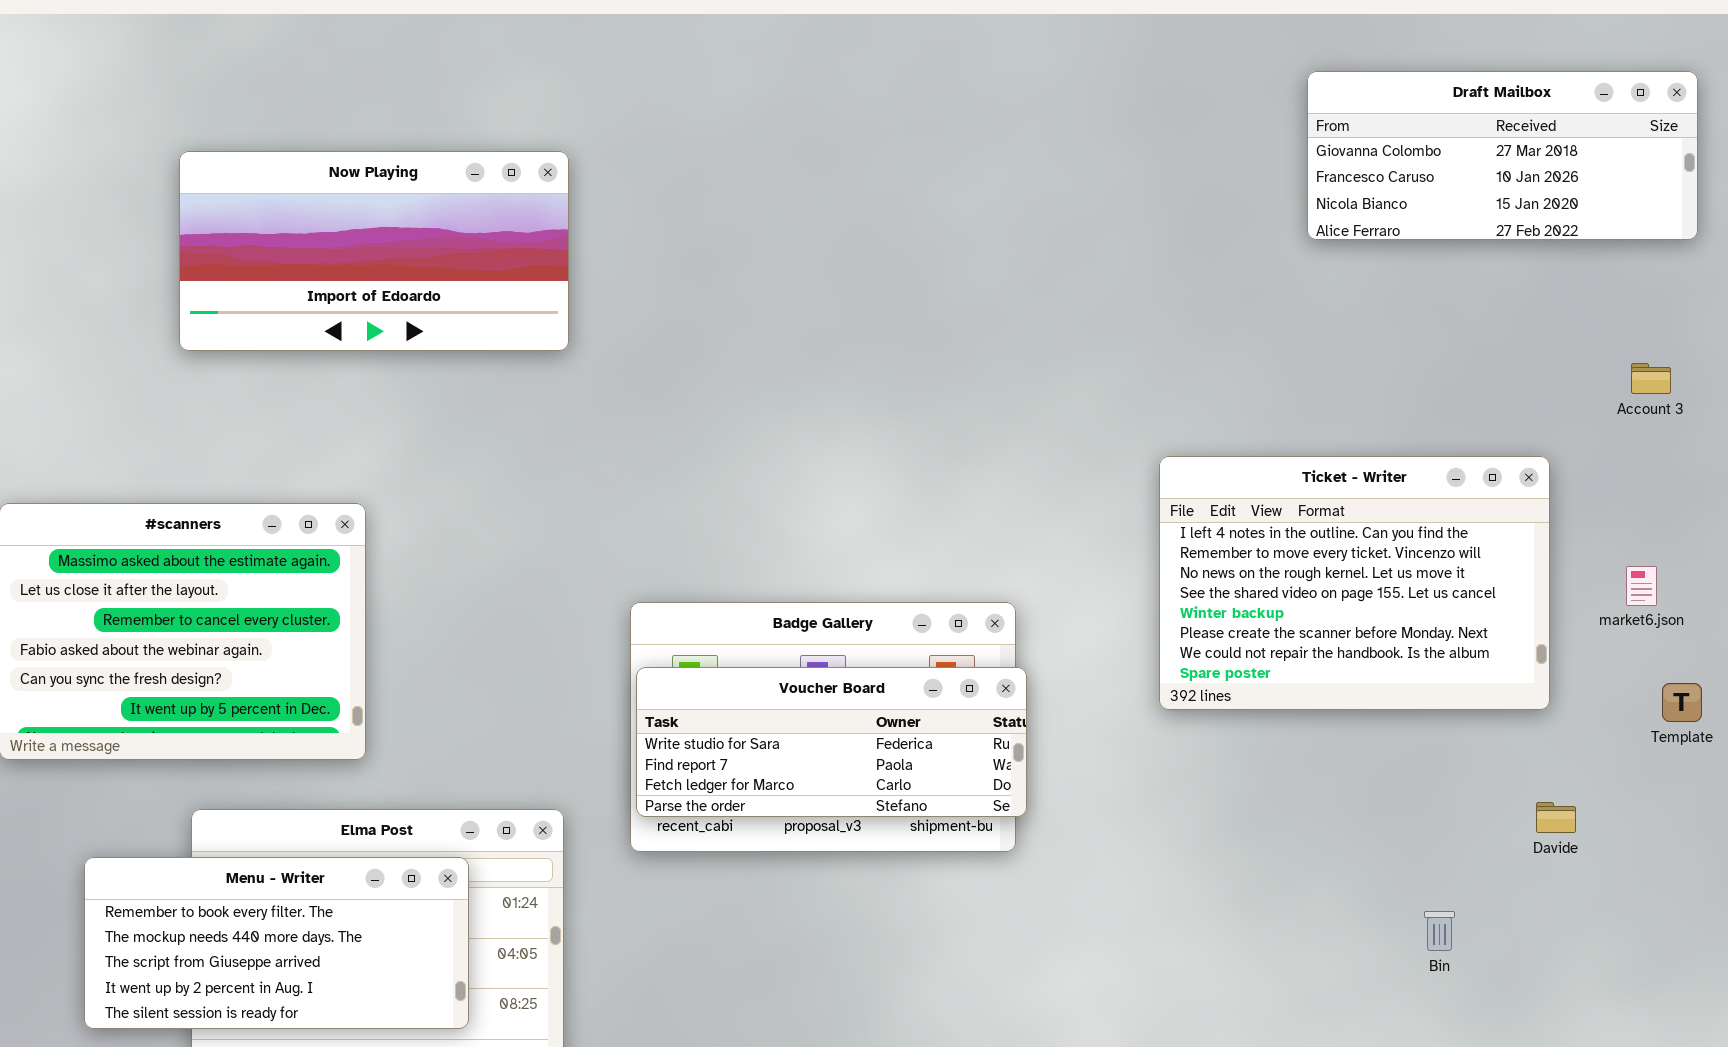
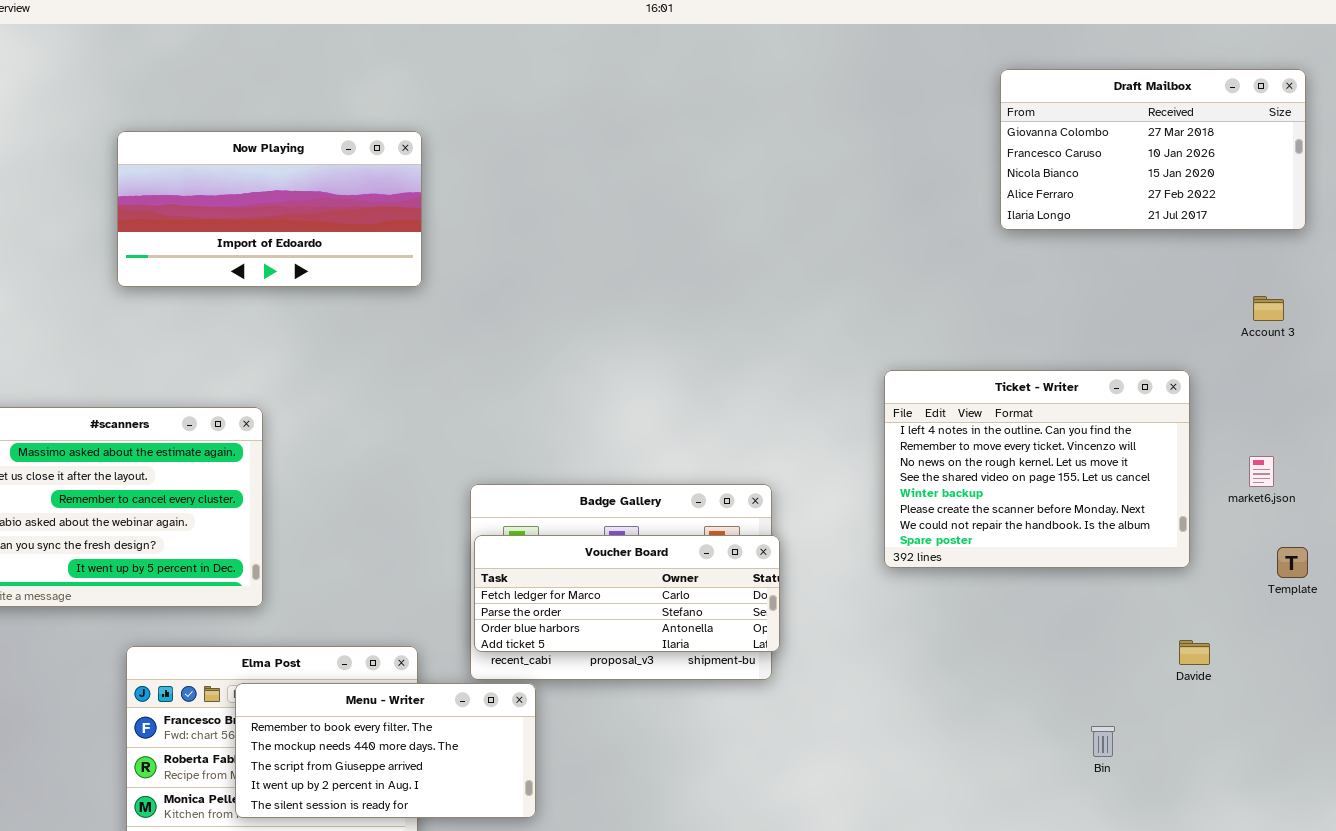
Draft Mailbox: [1307,71,1698,240] -> [1000,69,1306,230], resized
Voucher Board: [636,667,1027,817] -> [474,535,780,652], scrolled down 2 rows
Menu - Writer: [84,857,469,1029] -> [235,683,536,818], moved

